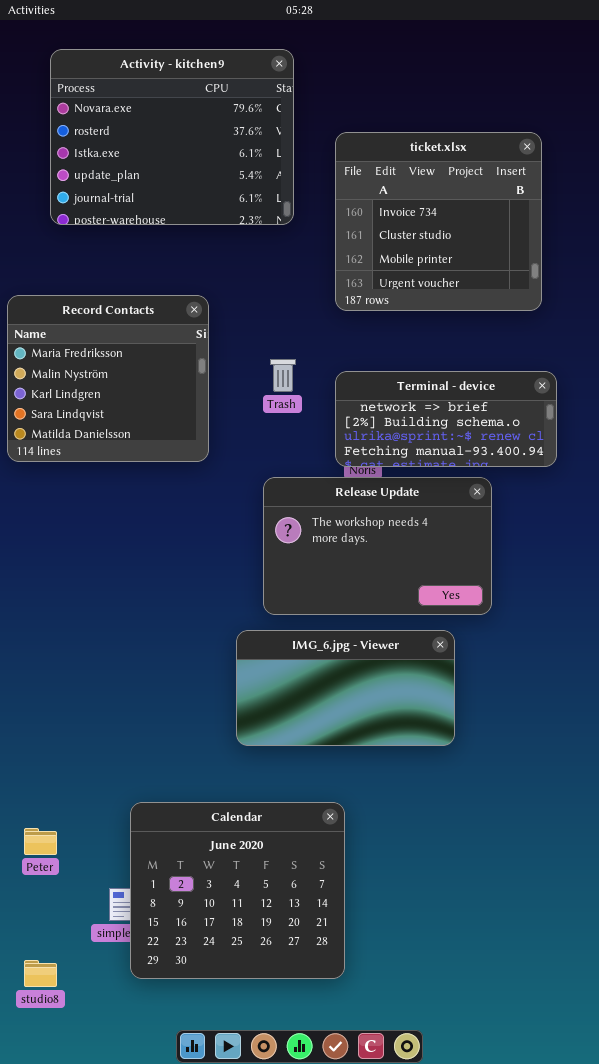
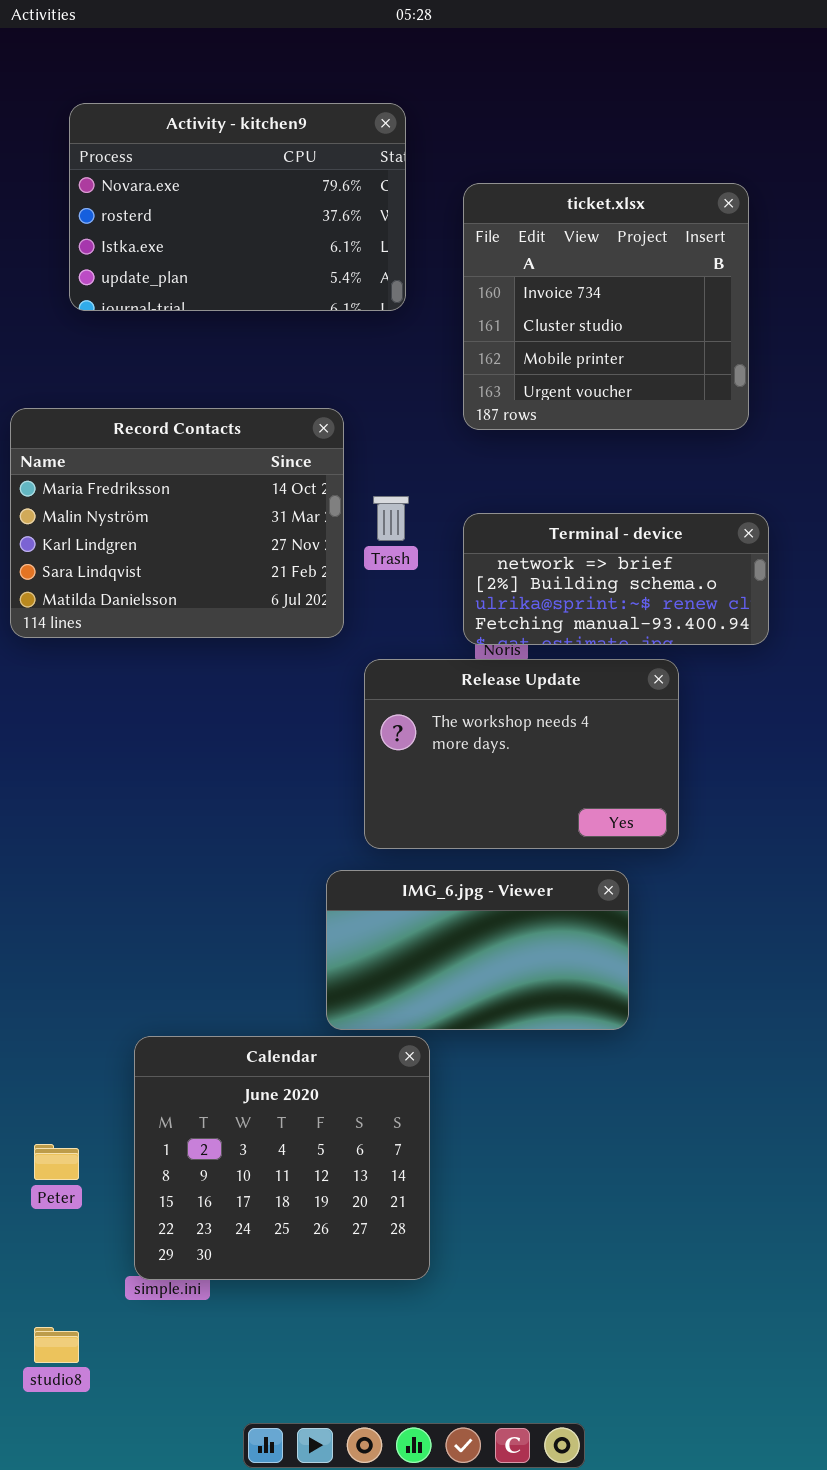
Activity - kitchen9: [50,49,294,225] -> [69,103,406,311], resized
Record Contacts: [7,295,209,462] -> [10,408,344,638], resized
Calendar: [130,802,345,979] -> [134,1036,430,1280], moved

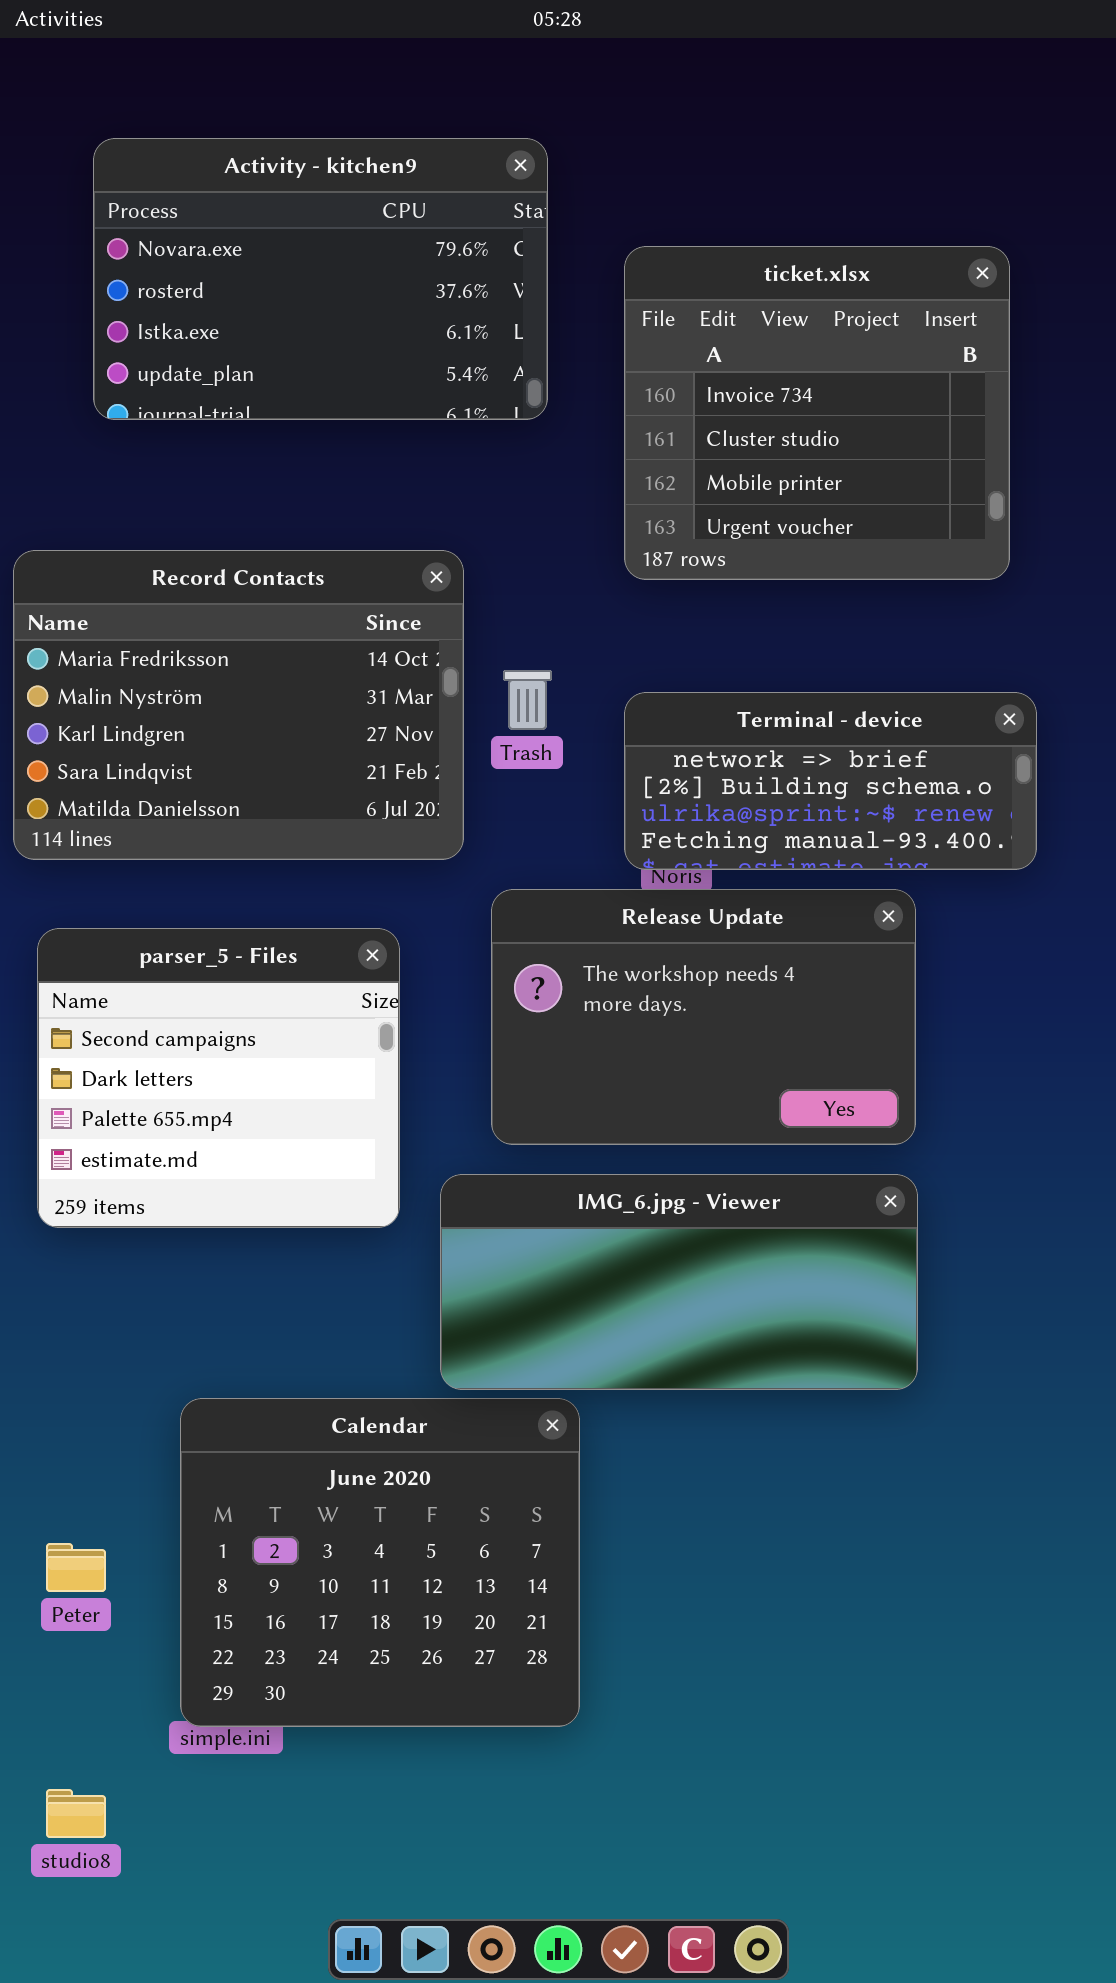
parser_5 - Files: none -> [37,928,400,1228], opened
IMG_6.jpg - Viewer: [326,870,629,1030] -> [440,1174,918,1390], resized

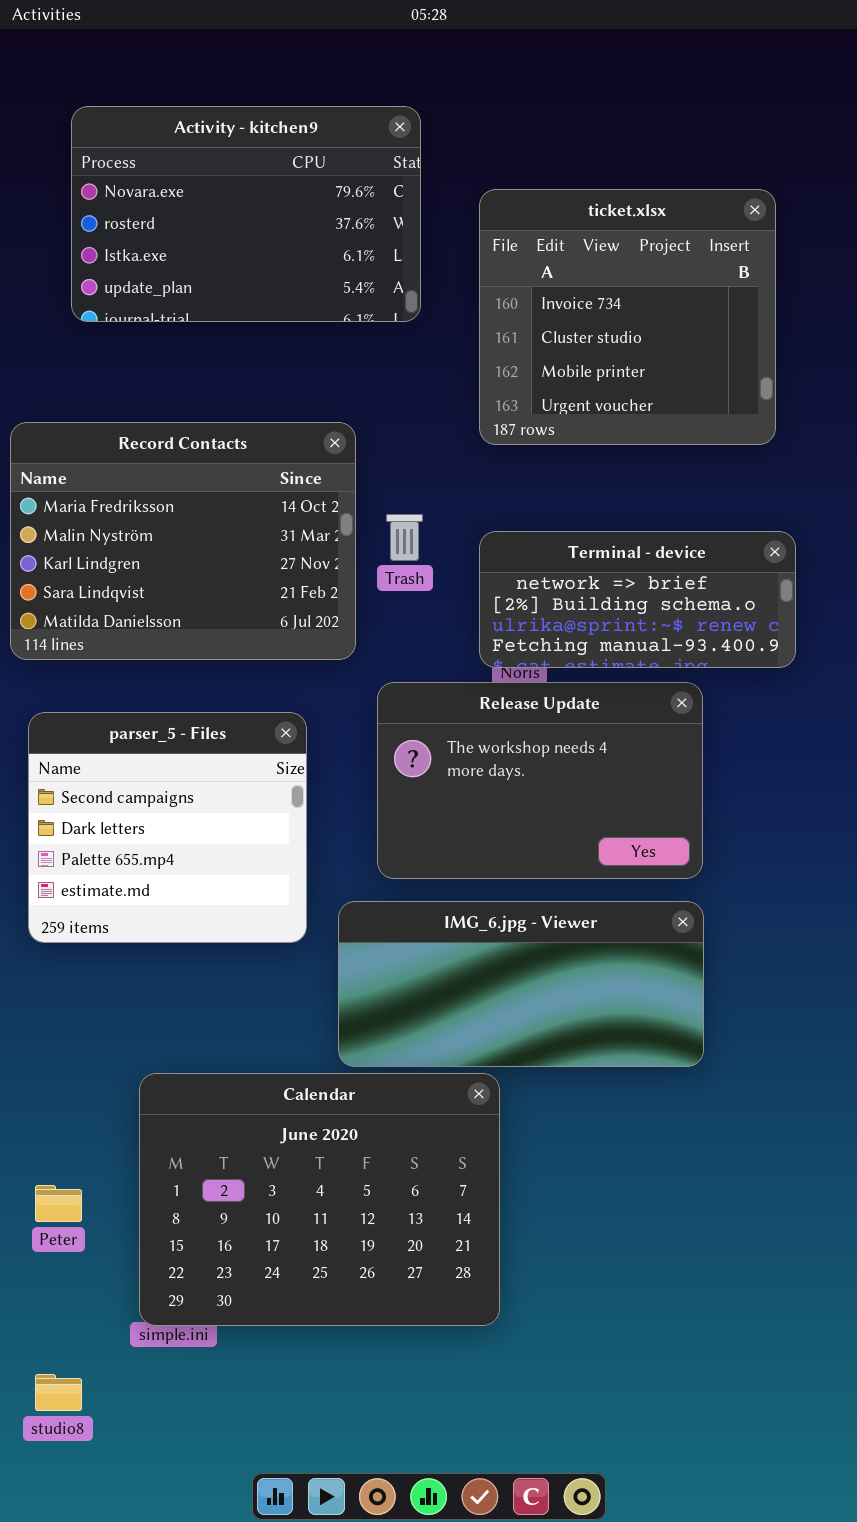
Calendar: [180,1398,580,1727] -> [139,1073,500,1326], resized

